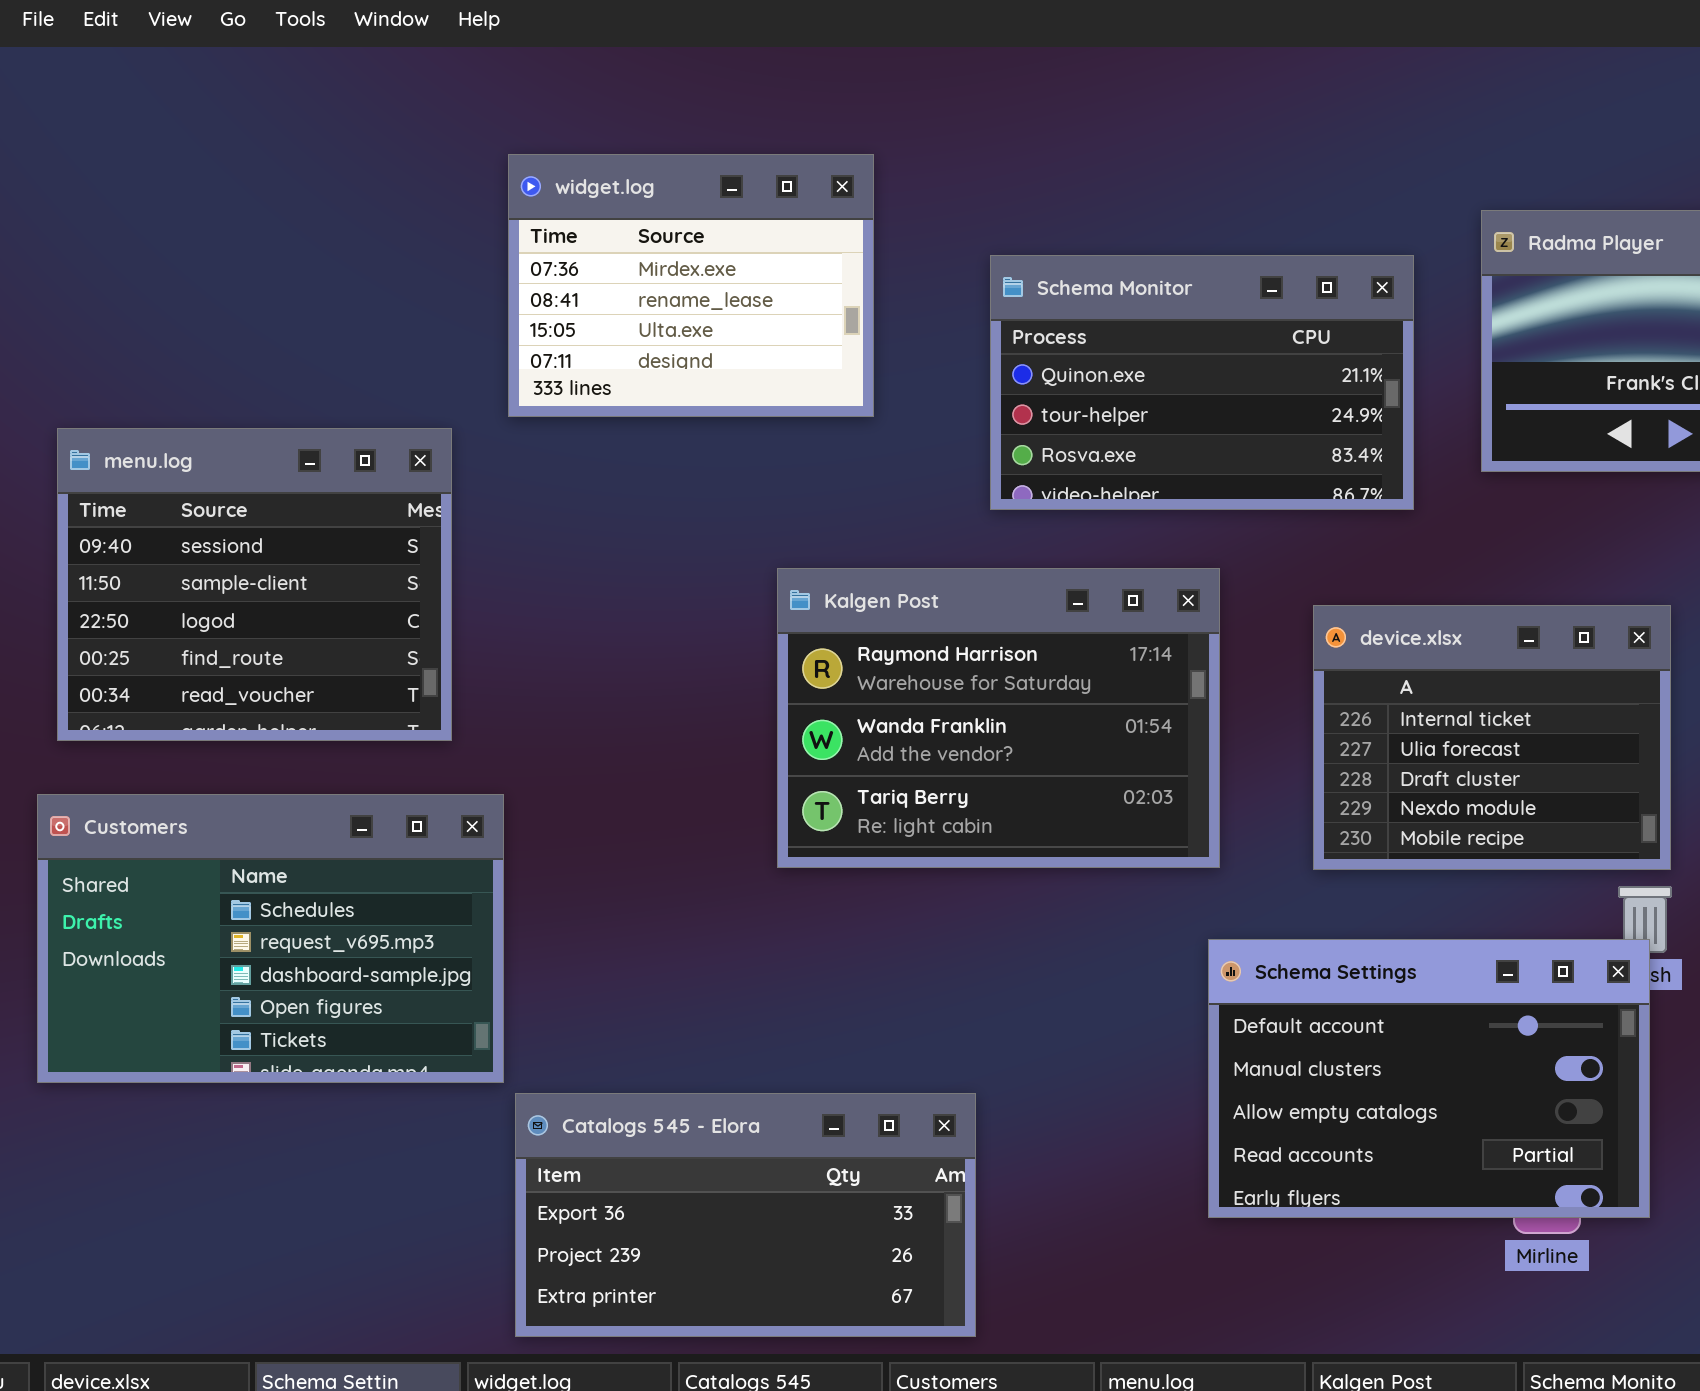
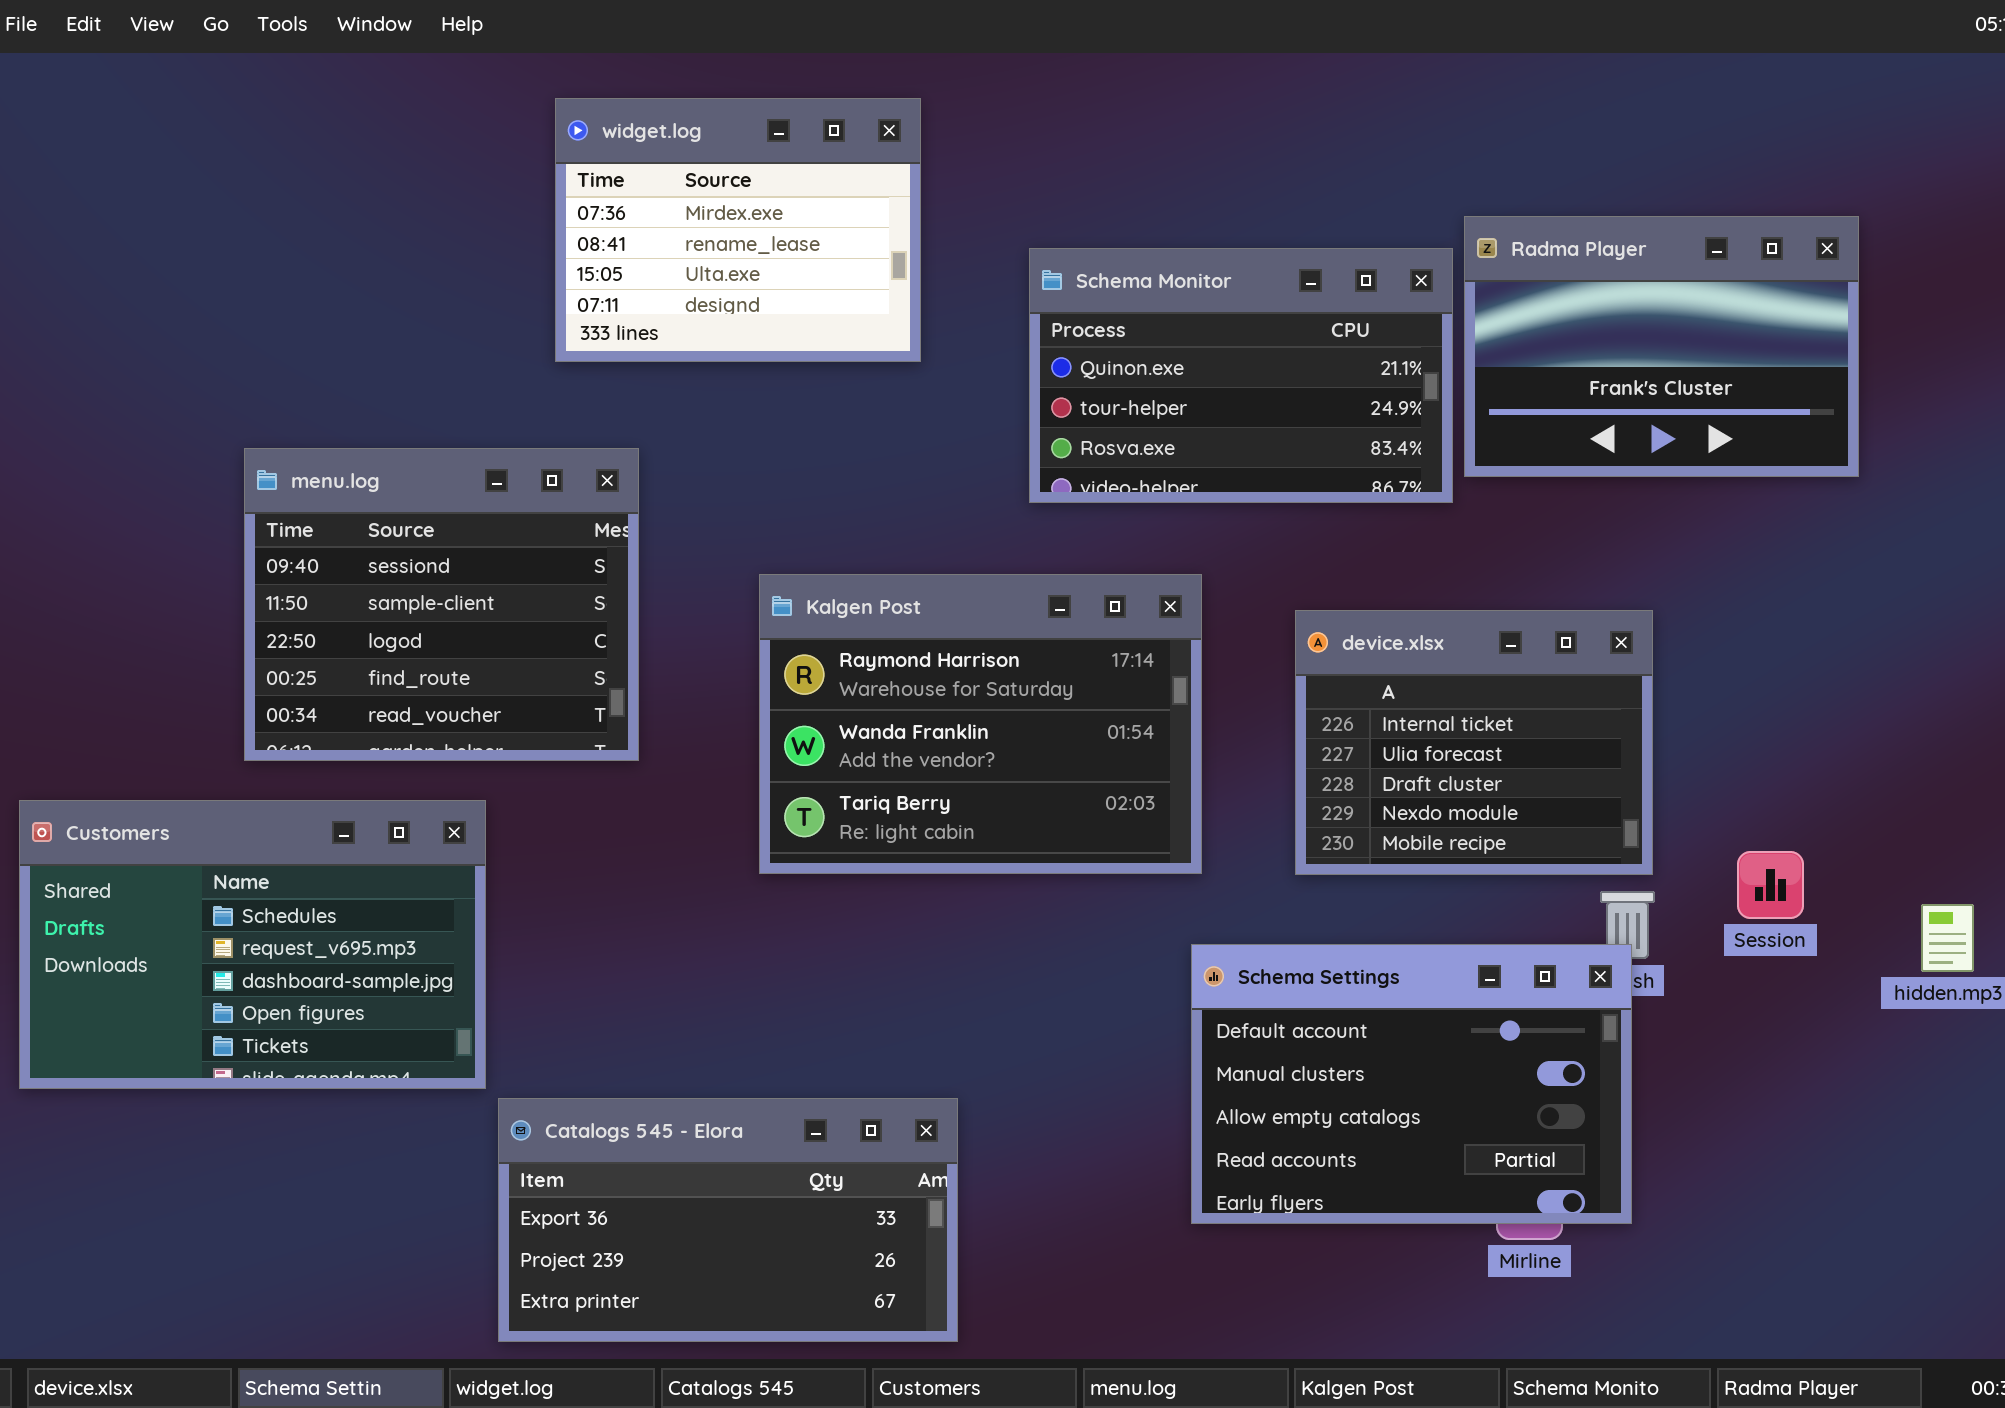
widget.log: [508,154,874,417] -> [555,98,921,362], moved
Schema Monitor: [990,255,1414,510] -> [1029,248,1453,503], moved
menu.log: [57,428,452,741] -> [244,448,639,761], moved

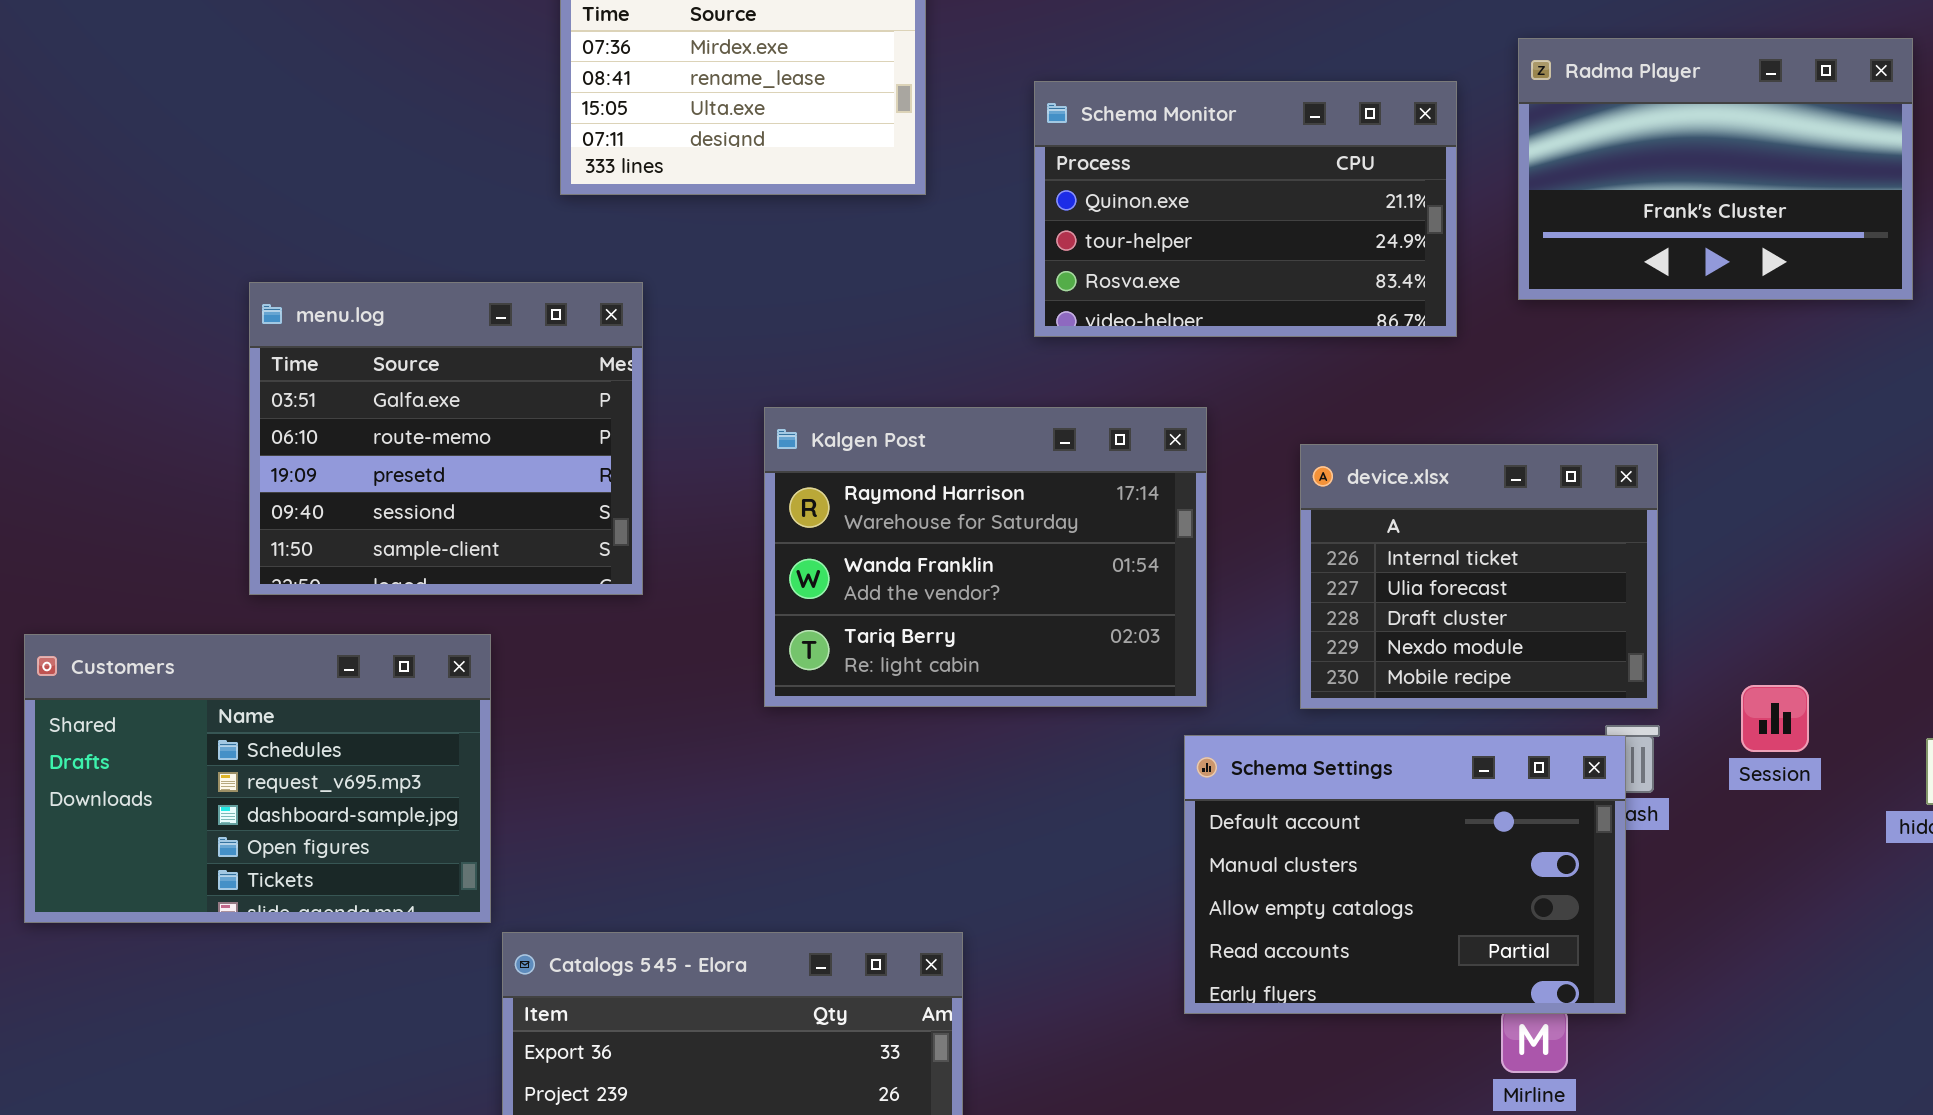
Radma Player: [1464,216,1859,477] -> [1518,38,1913,300], moved
menu.log: [244,448,639,761] -> [249,282,643,595], scrolled up 3 rows
Schema Settings: [1191,944,1632,1224] -> [1184,735,1626,1014], moved

